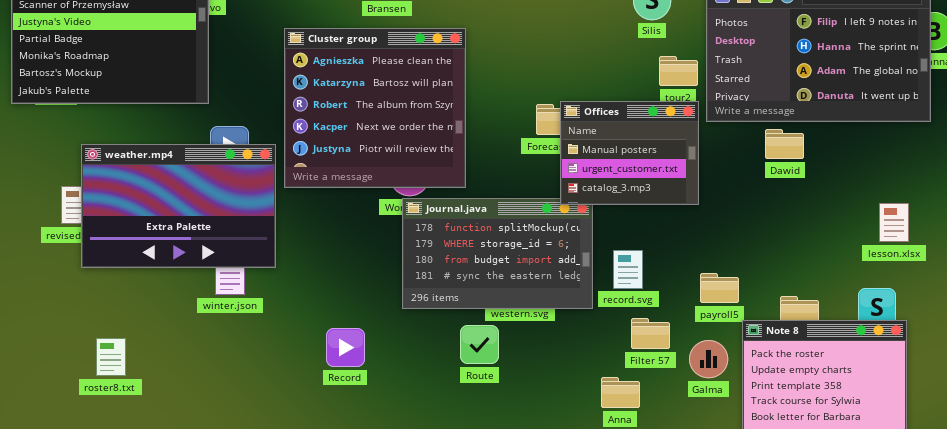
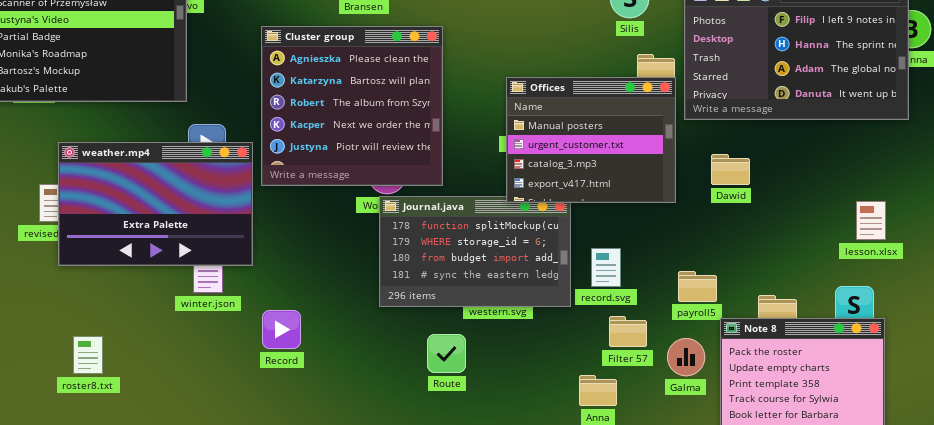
Offices: [560,101,699,205] -> [506,77,676,203], resized
Dawid: [765,129,804,159] -> [711,154,750,185], moved
Route: [460,325,499,364] -> [427,334,466,373], moved
Record: [326,328,365,367] -> [262,310,301,349], moved

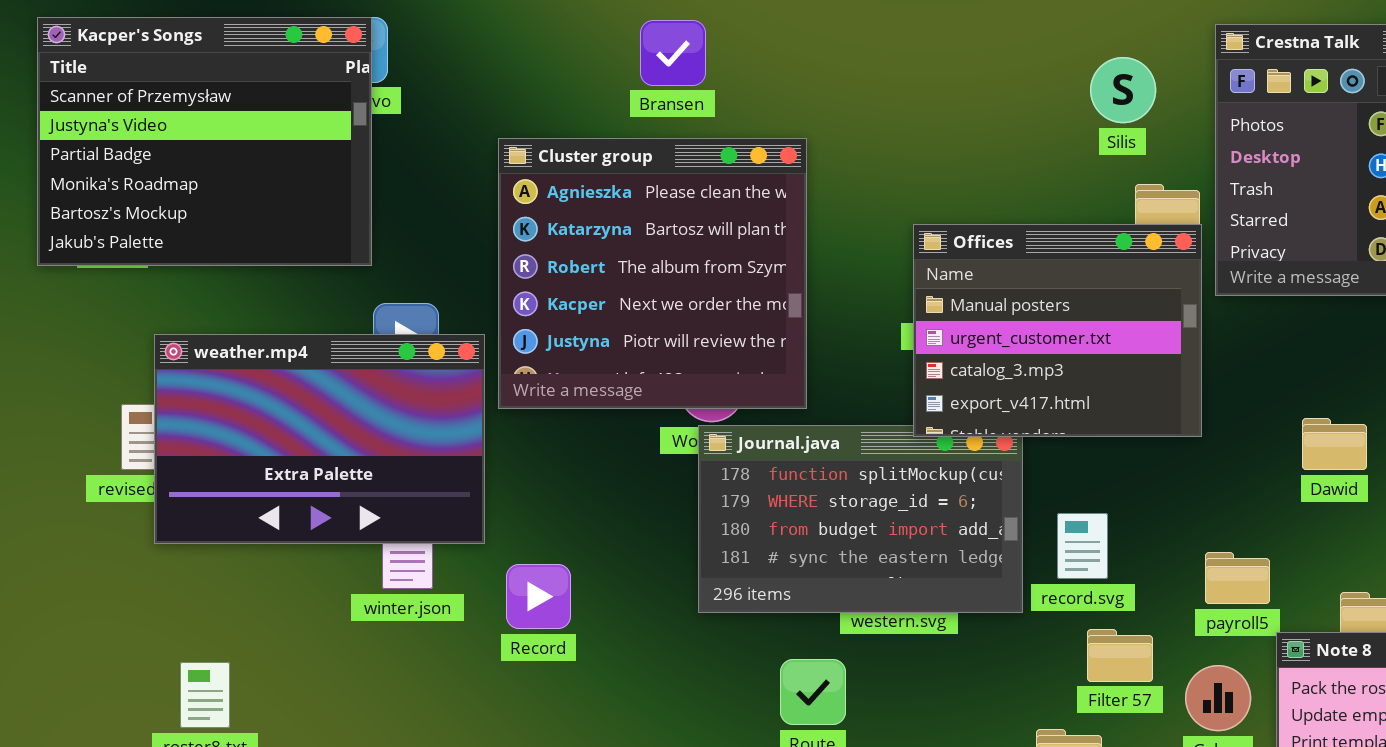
Dawid: [711,154,750,185] -> [1302,418,1367,470], moved
Record: [262,310,301,349] -> [506,564,571,629], moved

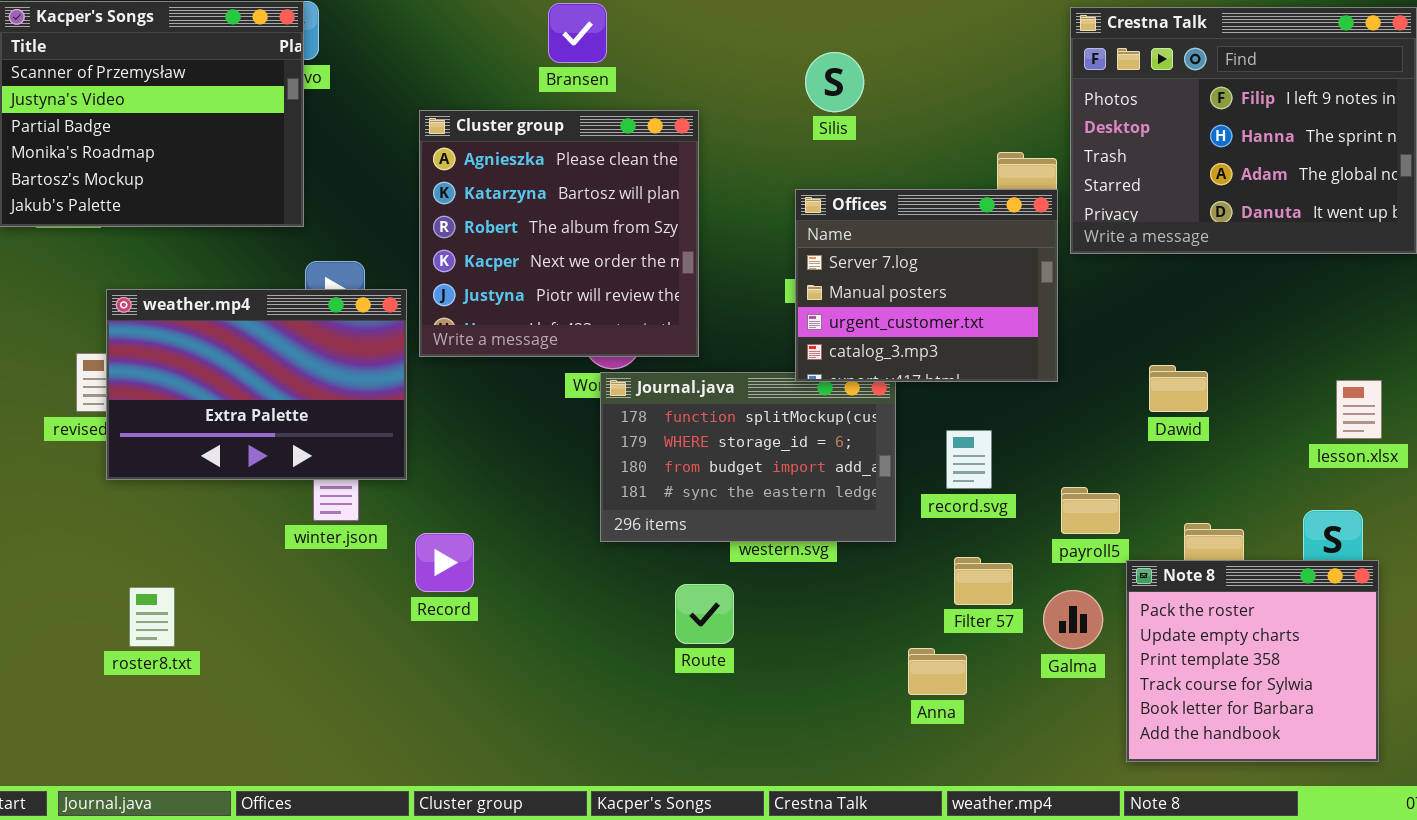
Silis: [1090,57,1156,123] -> [805,52,864,112], moved
Offices: [913,224,1202,437] -> [795,189,1058,382], scrolled up 1 row
record.svg: [1057,513,1108,579] -> [946,430,992,489], moved
Record: [506,564,571,629] -> [415,533,474,592], moved

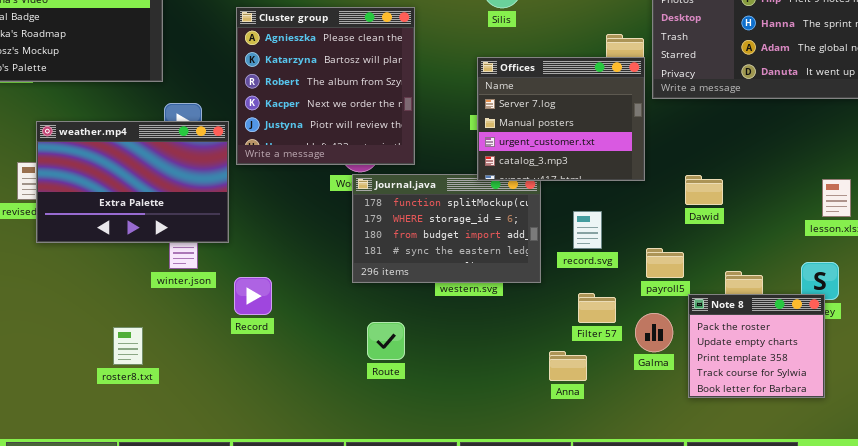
Dawid: [1149,365,1208,412] -> [685,175,723,205], moved
Note 8: [1126,560,1379,762] -> [688,294,825,398], resized
Route: [675,584,734,644] -> [367,322,405,360], moved
roster8.txt: [129,587,175,647] -> [113,327,143,365], moved

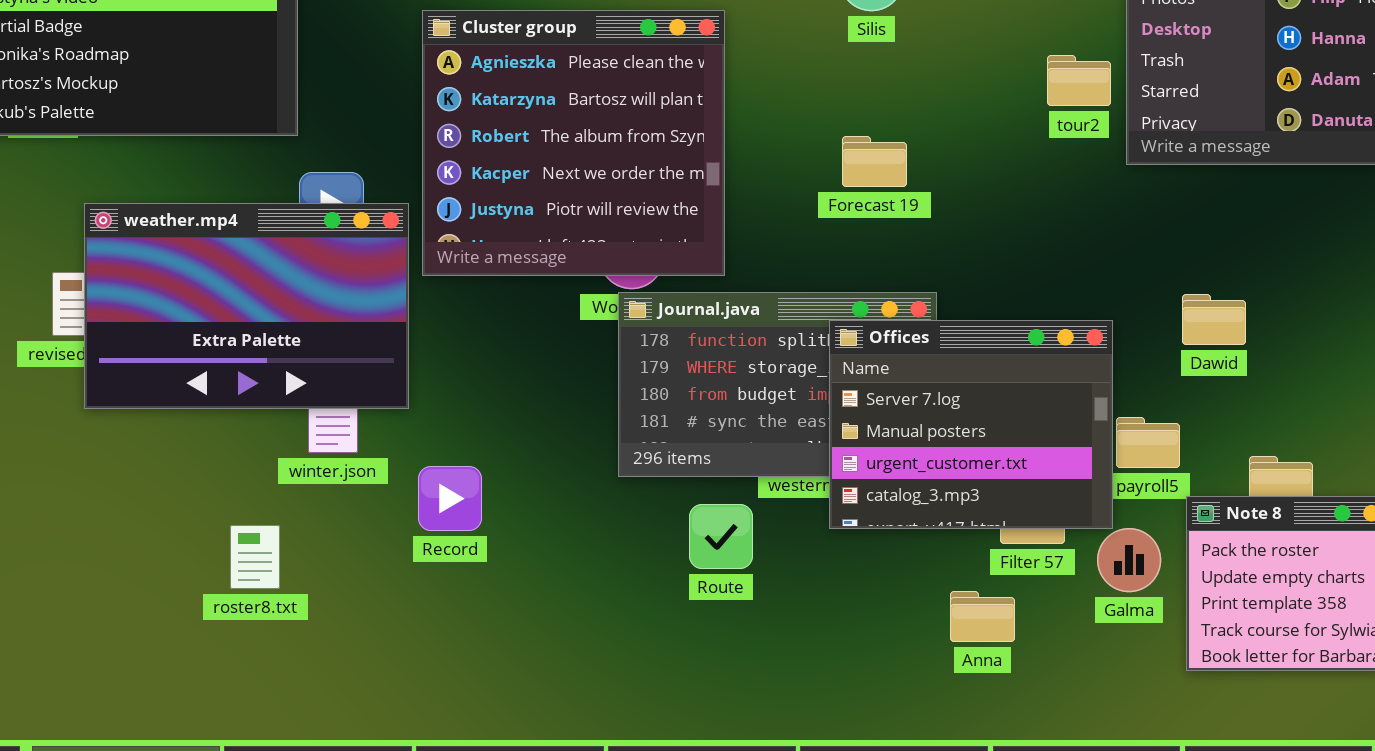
Offices: [477,57,645,181] -> [829,320,1113,529], moved
Route: [367,322,405,360] -> [689,504,753,569], moved
roster8.txt: [113,327,143,365] -> [230,525,280,589], moved

